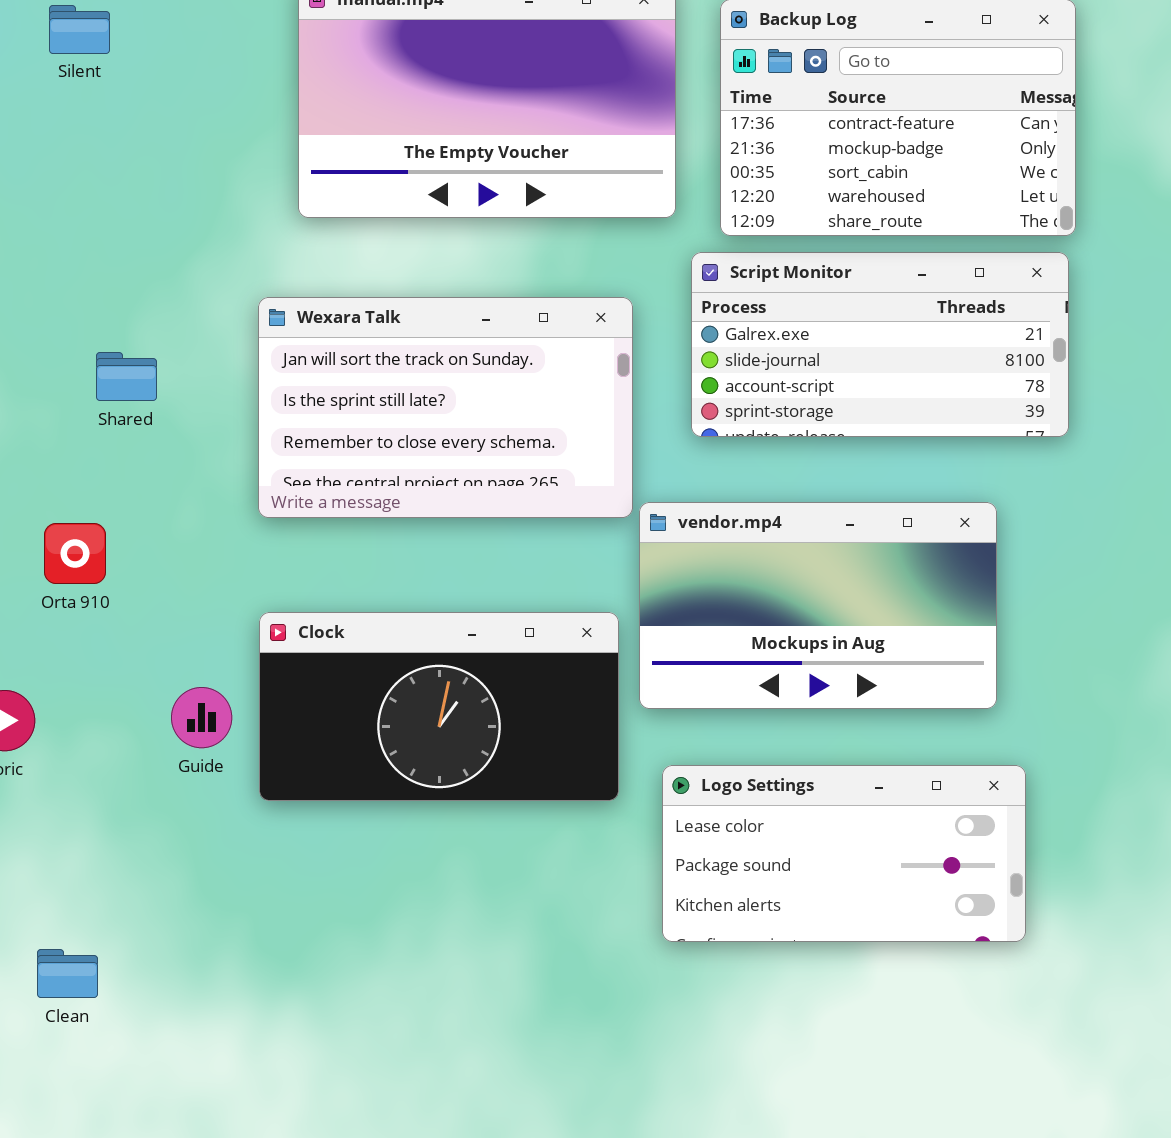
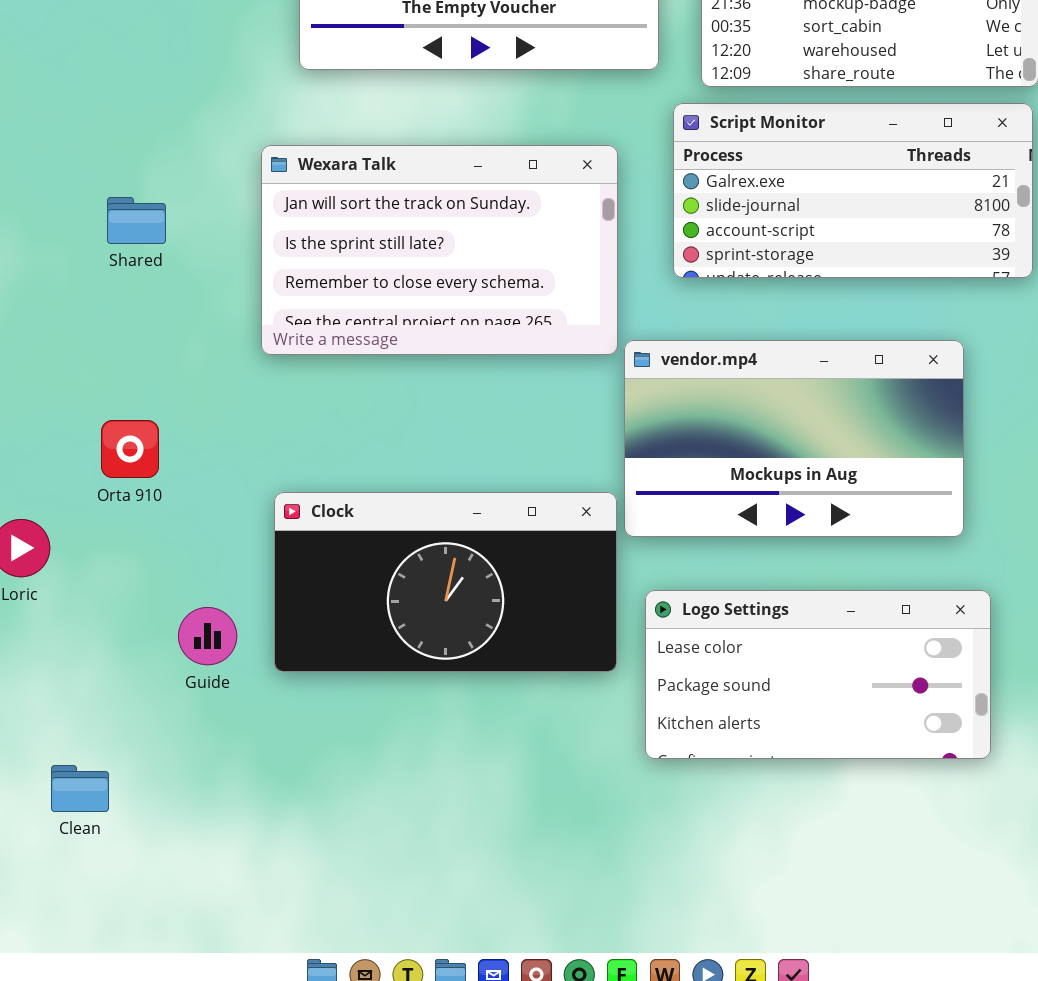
Orta 910: [44,523,106,584] -> [101,420,159,478], moved
Clock: [259,612,619,801] -> [274,492,617,672], moved
Guide: [171,687,232,748] -> [178,607,237,665], moved

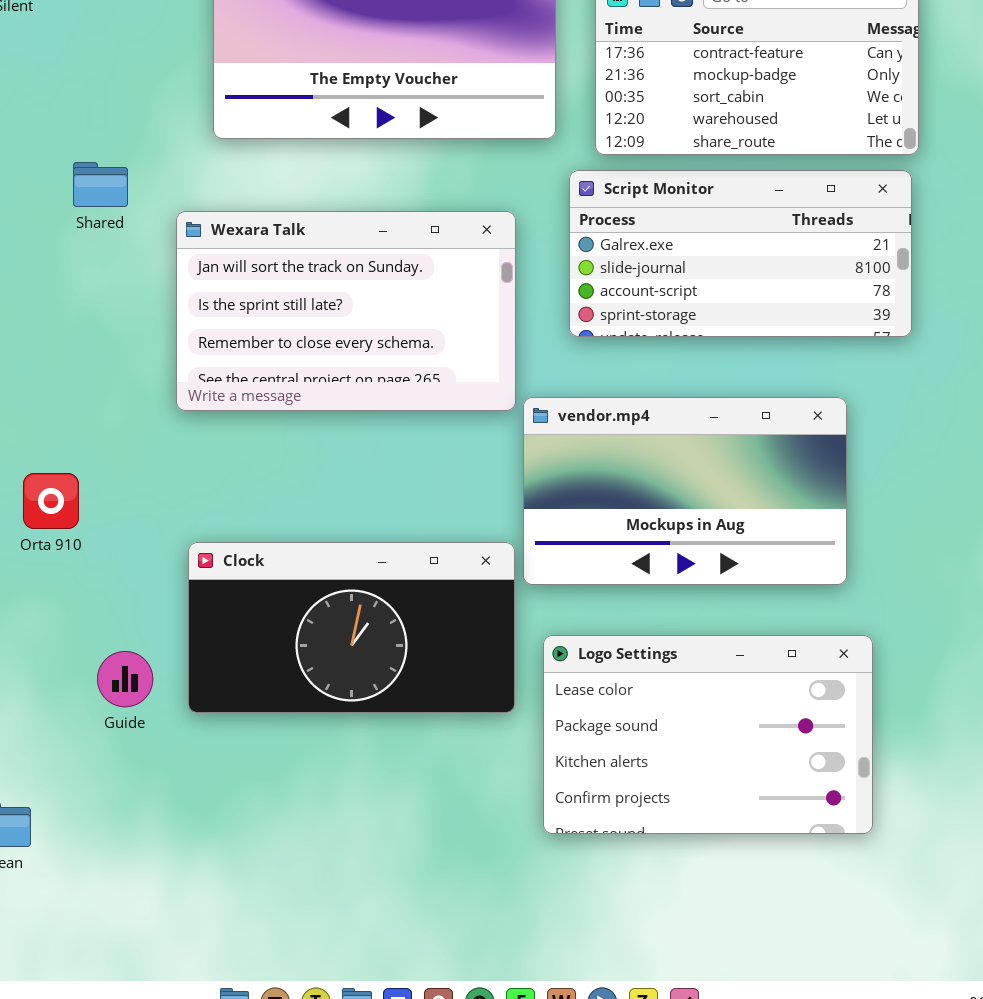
Shared: [107,197,166,244] -> [73,162,128,207], moved
Logo Settings: [645,590,991,759] -> [543,635,873,834], resized

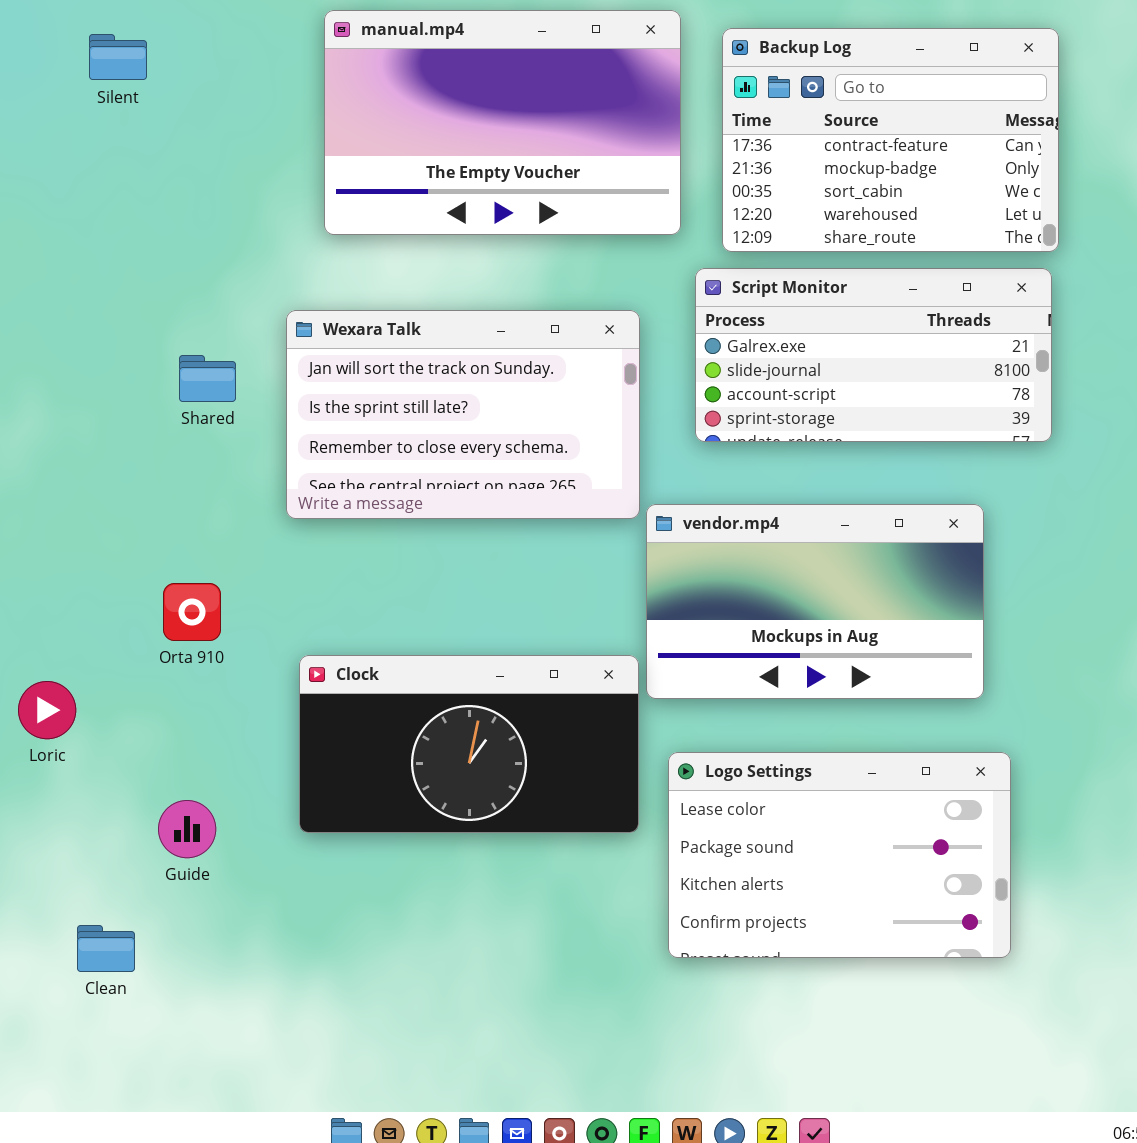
Shared: [73,162,128,207] -> [179,355,236,402], moved
Orta 910: [23,473,79,529] -> [163,583,221,641], moved
Guide: [97,651,153,707] -> [158,800,216,858], moved

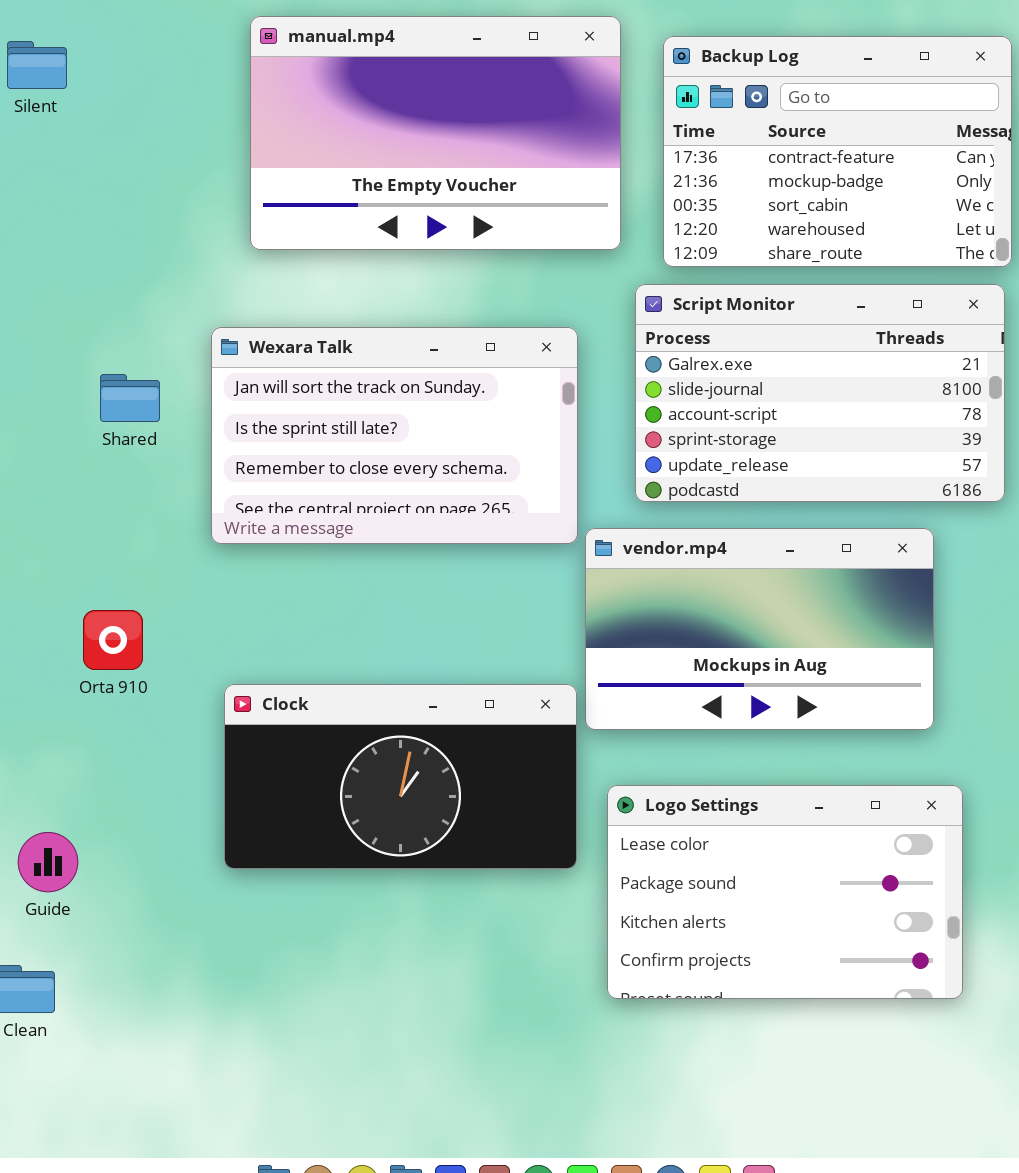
Script Monitor: [695,268,1052,442] -> [635,284,1005,502], resized
Guide: [158,800,216,858] -> [18,832,78,892], moved

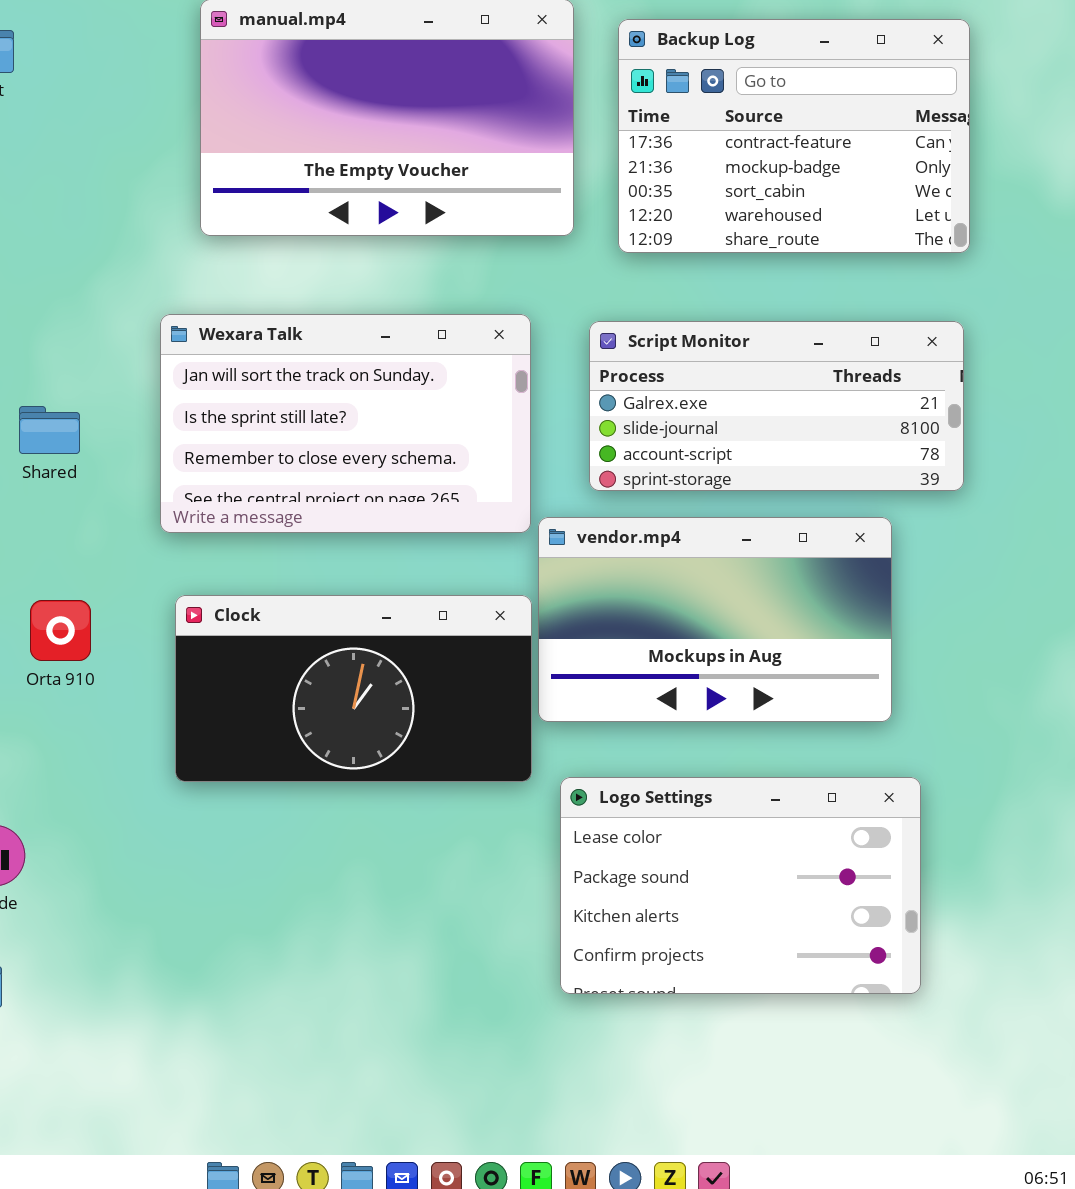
Script Monitor: [635,284,1005,502] -> [589,321,964,491], resized
Shared: [100,374,160,422] -> [19,406,80,454], moved
Clock: [224,684,577,869] -> [175,595,532,782], moved

